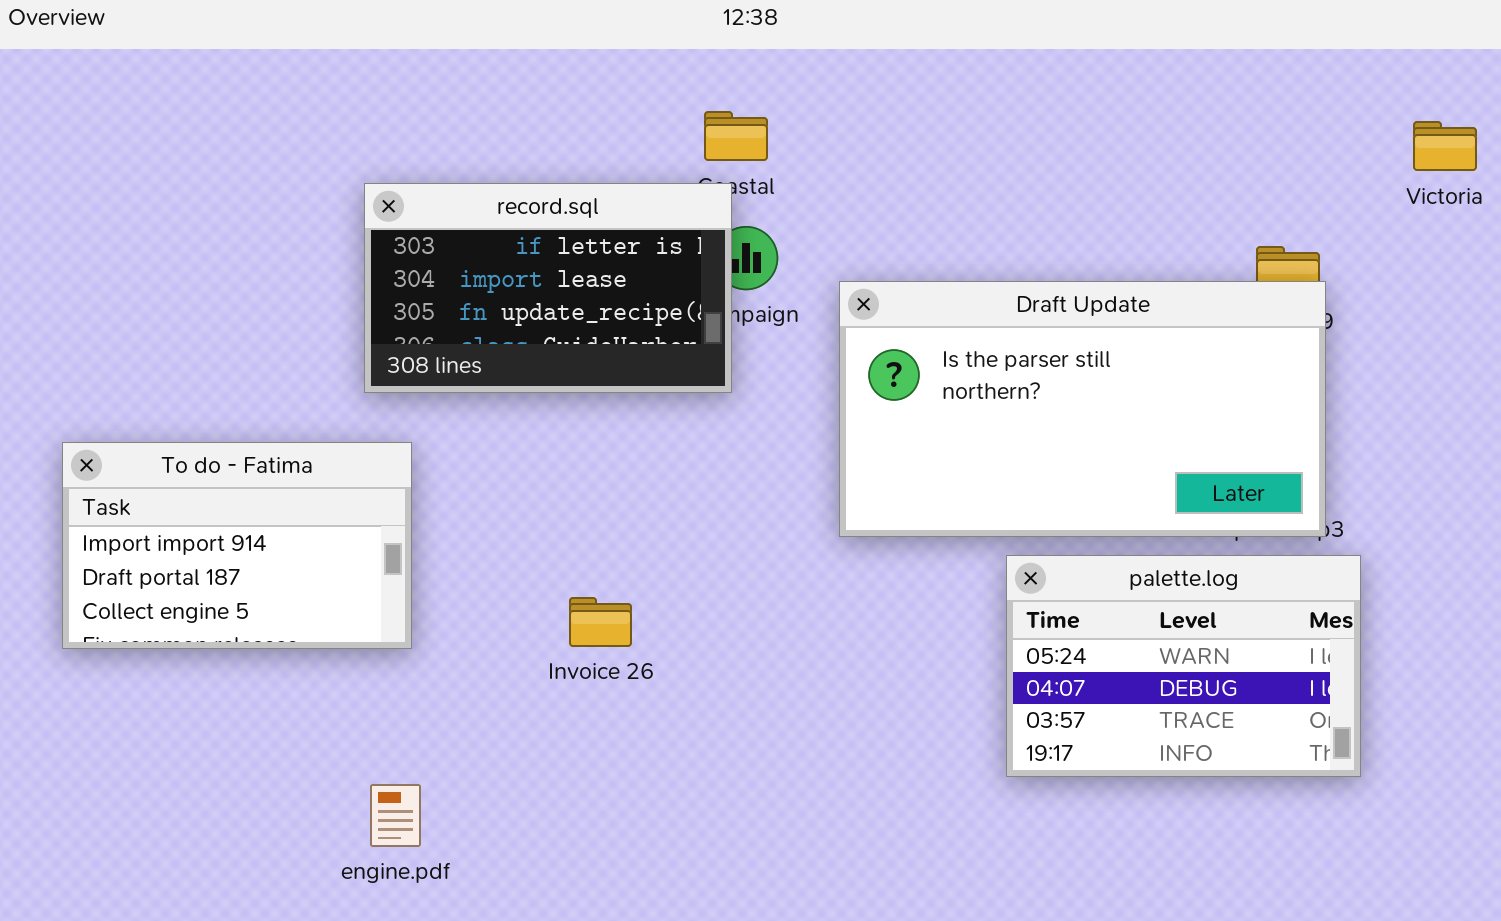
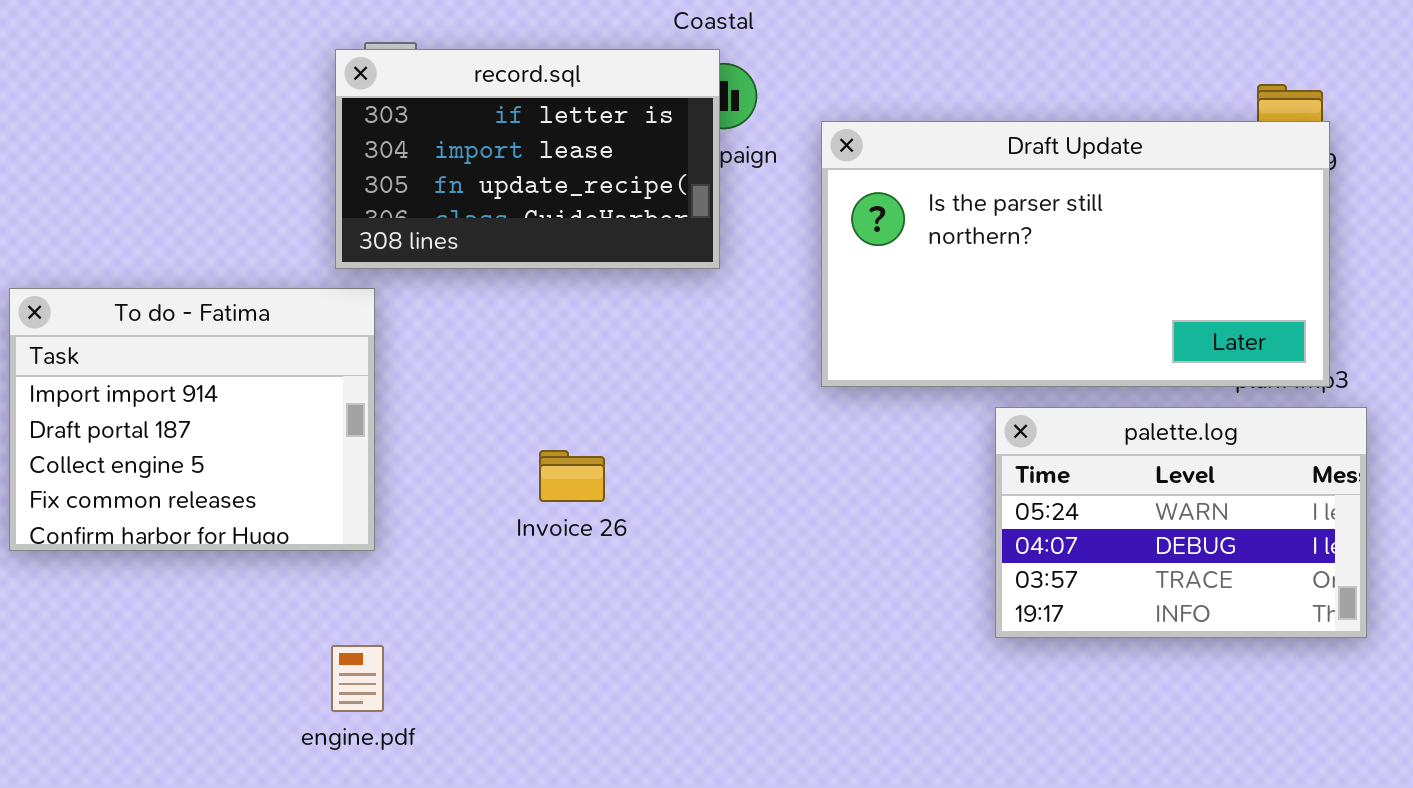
record.sql: [364,183,732,393] -> [335,49,720,269], moved
To do - Fatima: [62,442,412,649] -> [9,288,375,551], resized

